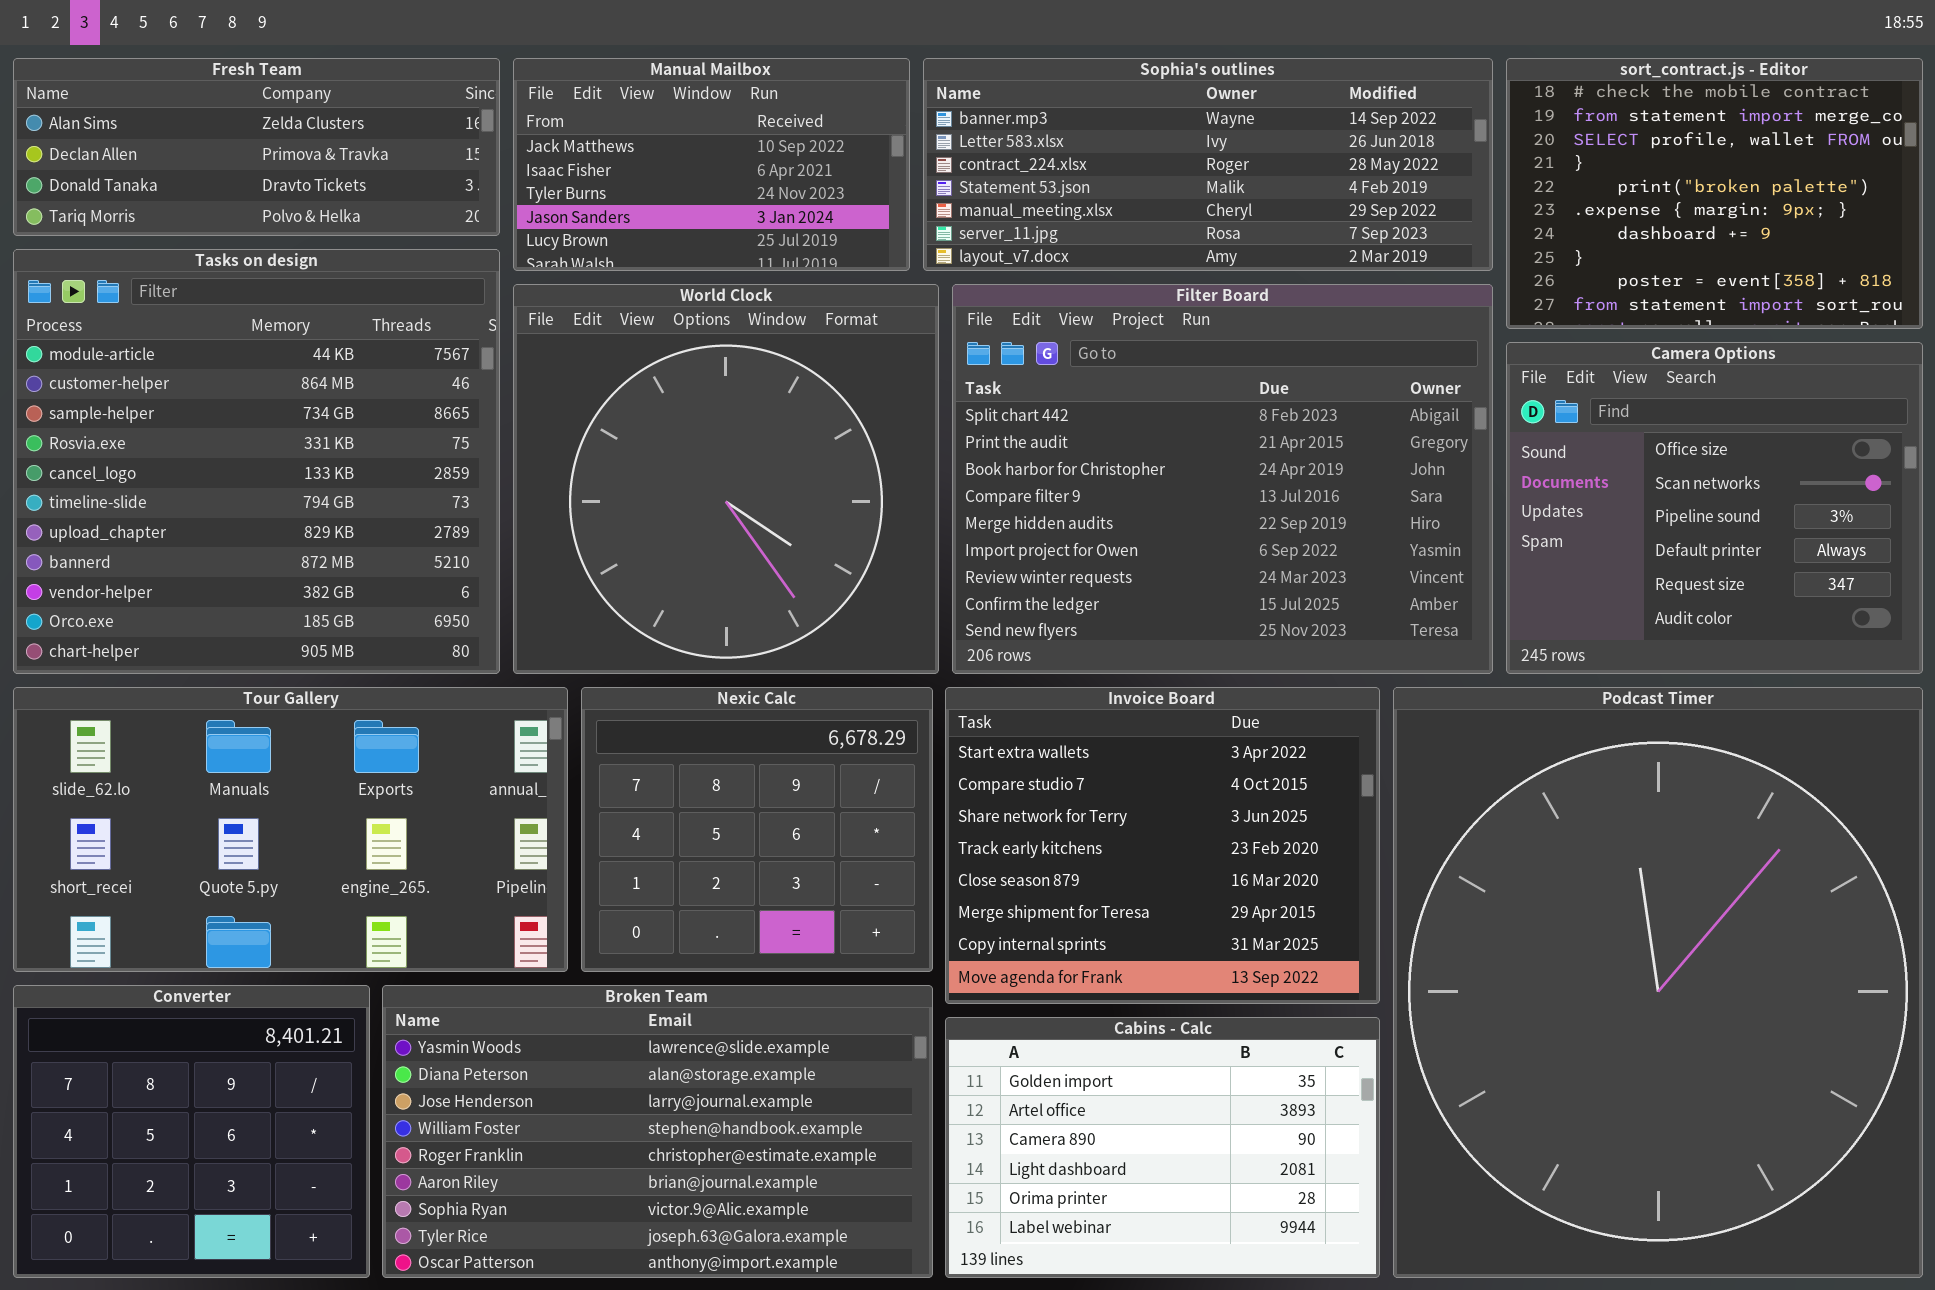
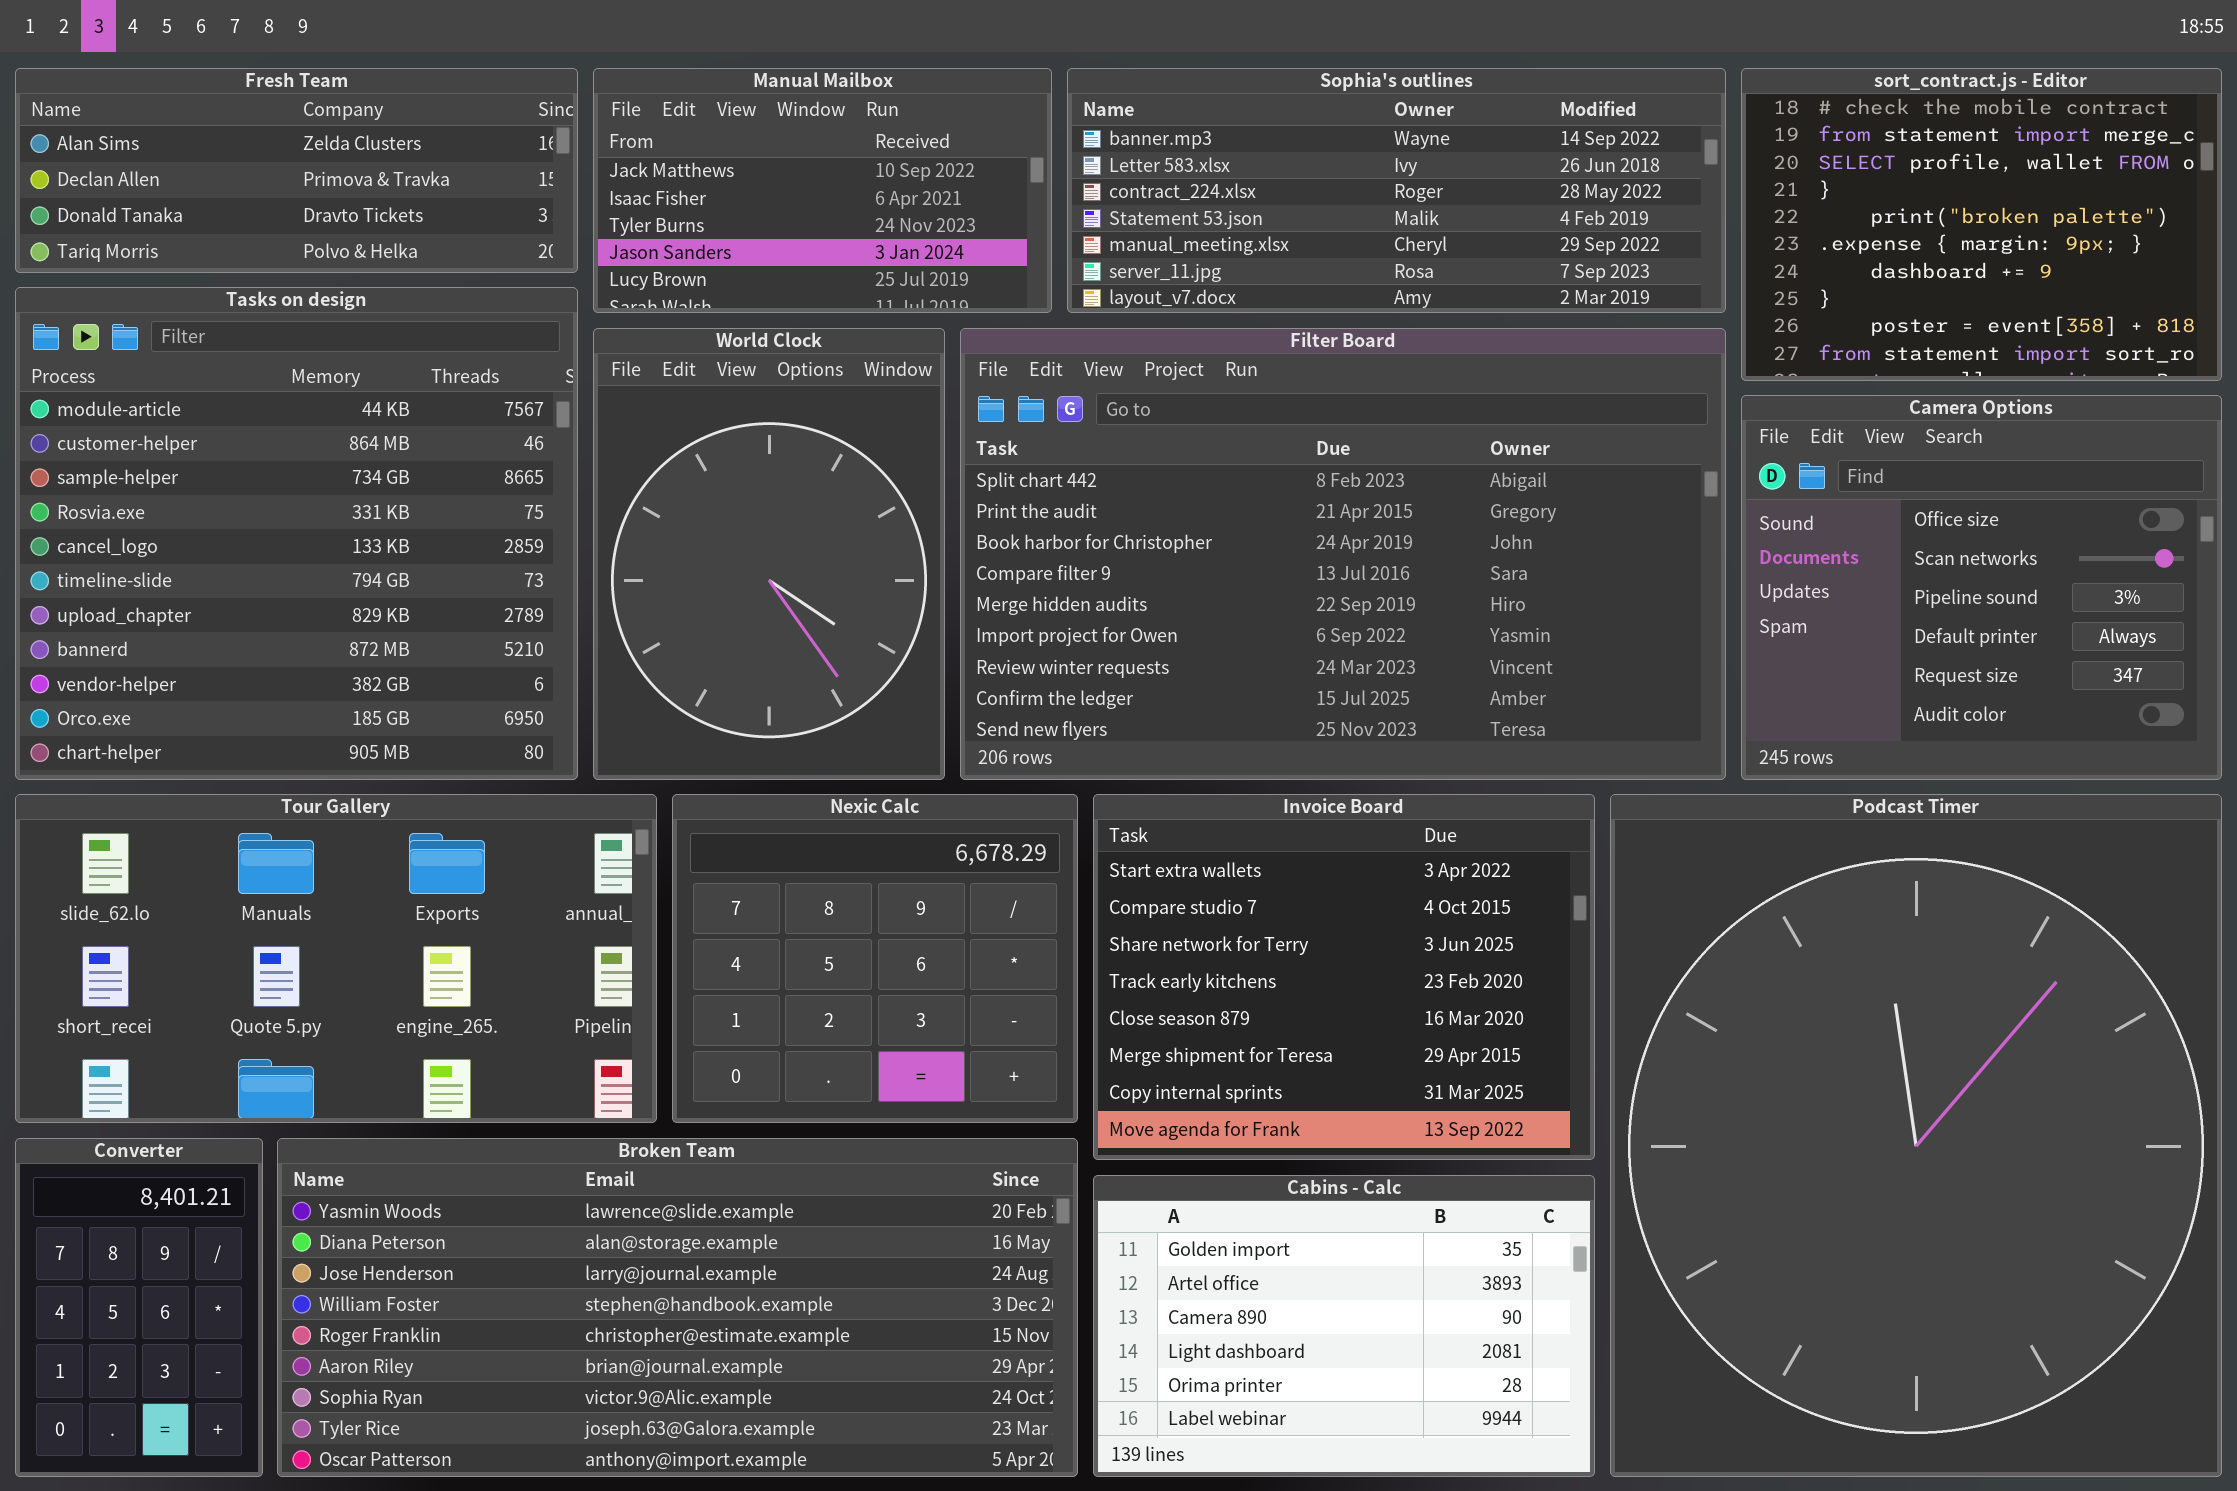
World Clock: [513,284,939,674] -> [593,328,945,780], resized
Filter Board: [952,284,1493,674] -> [960,328,1726,780], resized
Converter: [13,985,370,1278] -> [15,1138,263,1477], resized
Broken Team: [382,985,933,1278] -> [277,1138,1078,1477], resized

